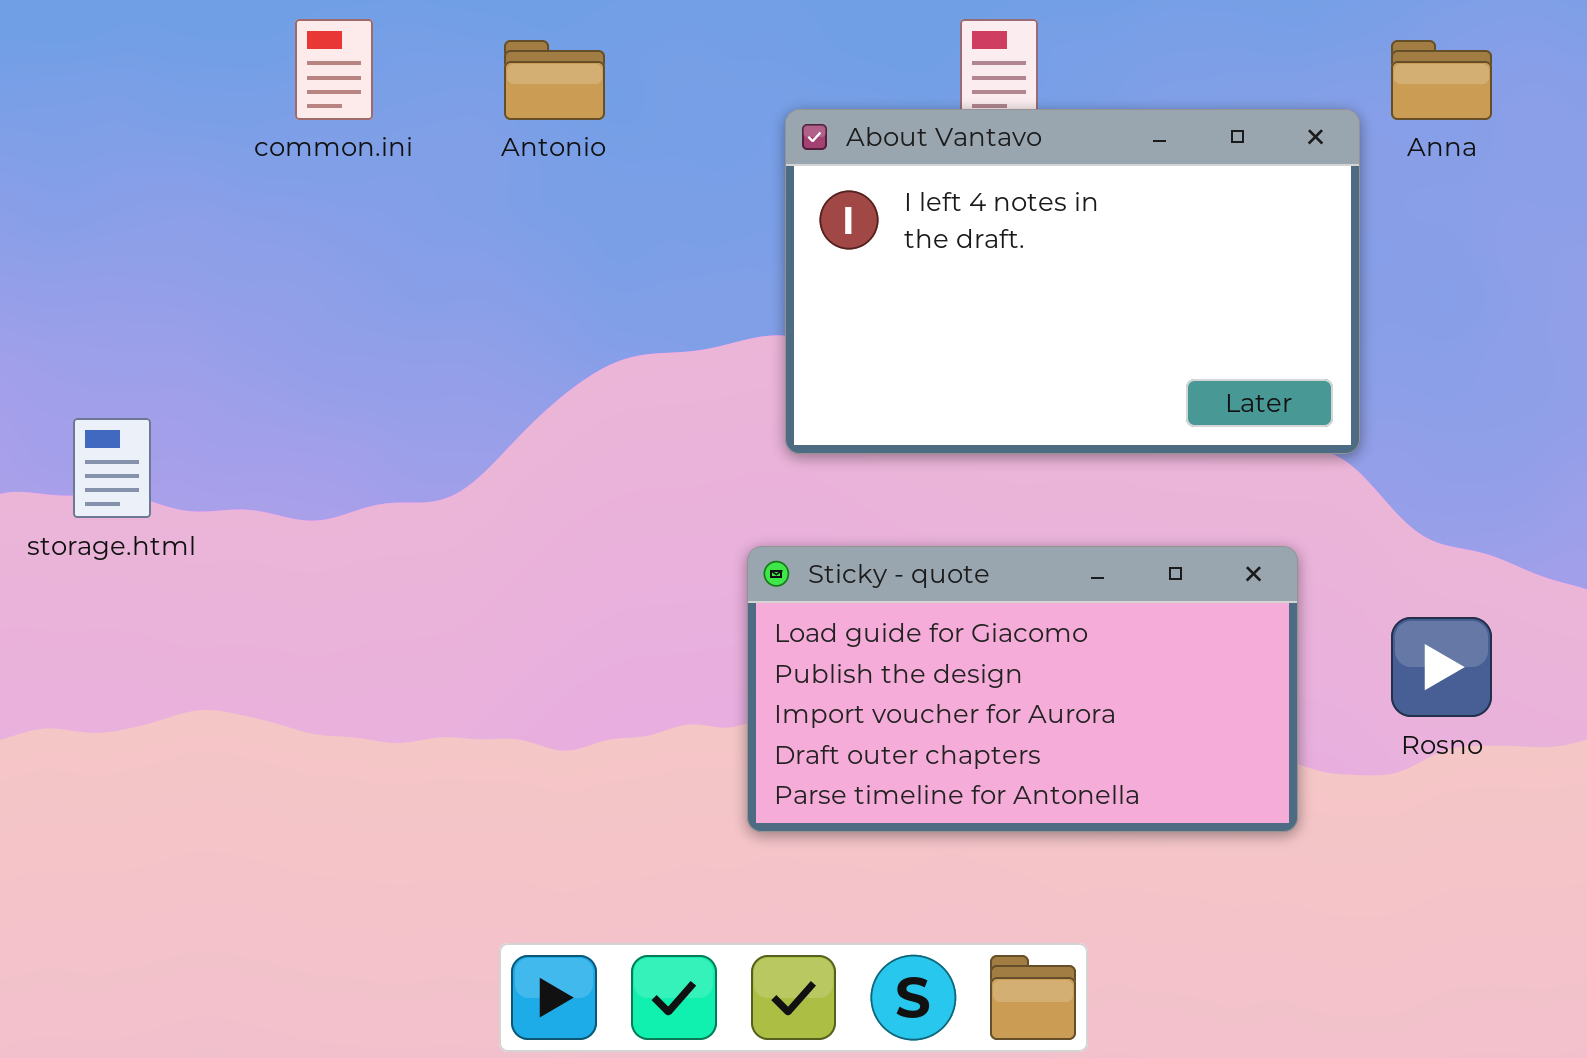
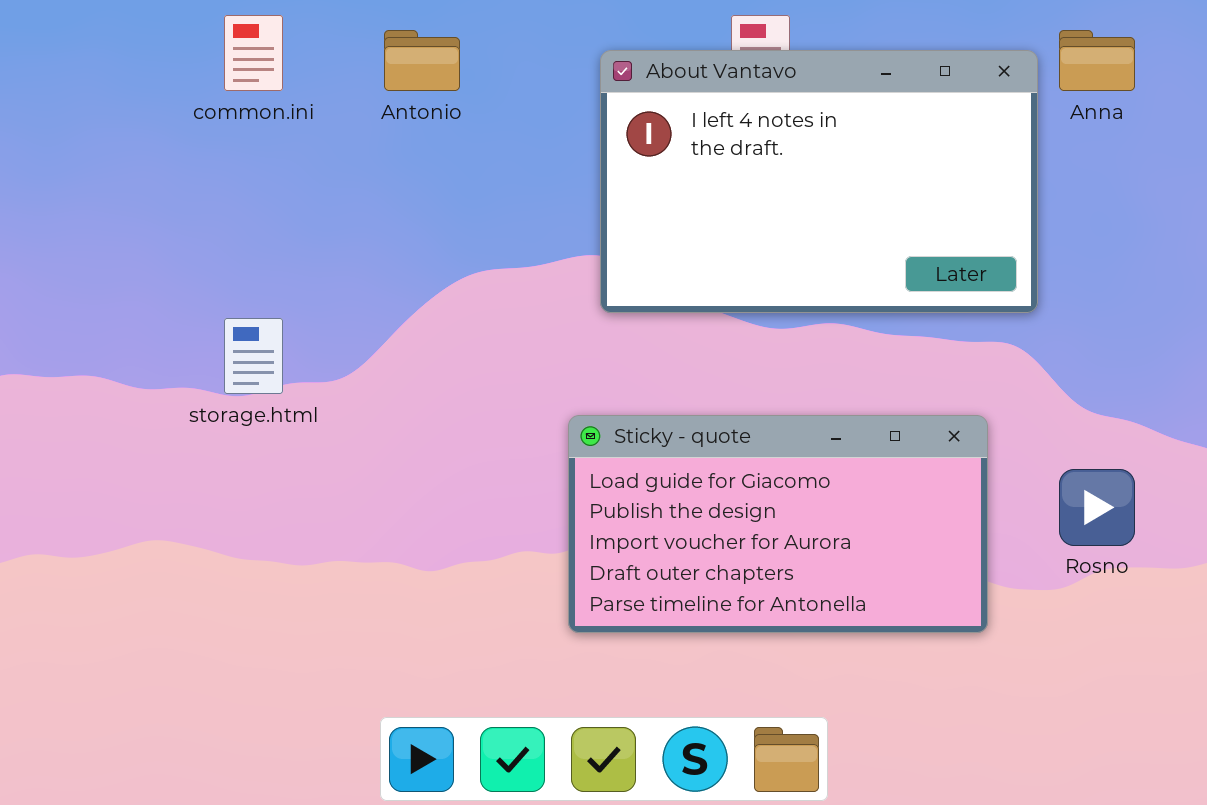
About Vantavo: [785,109,1360,454] -> [600,50,1038,313], moved
storage.html: [73,418,151,518] -> [224,318,283,394], moved

